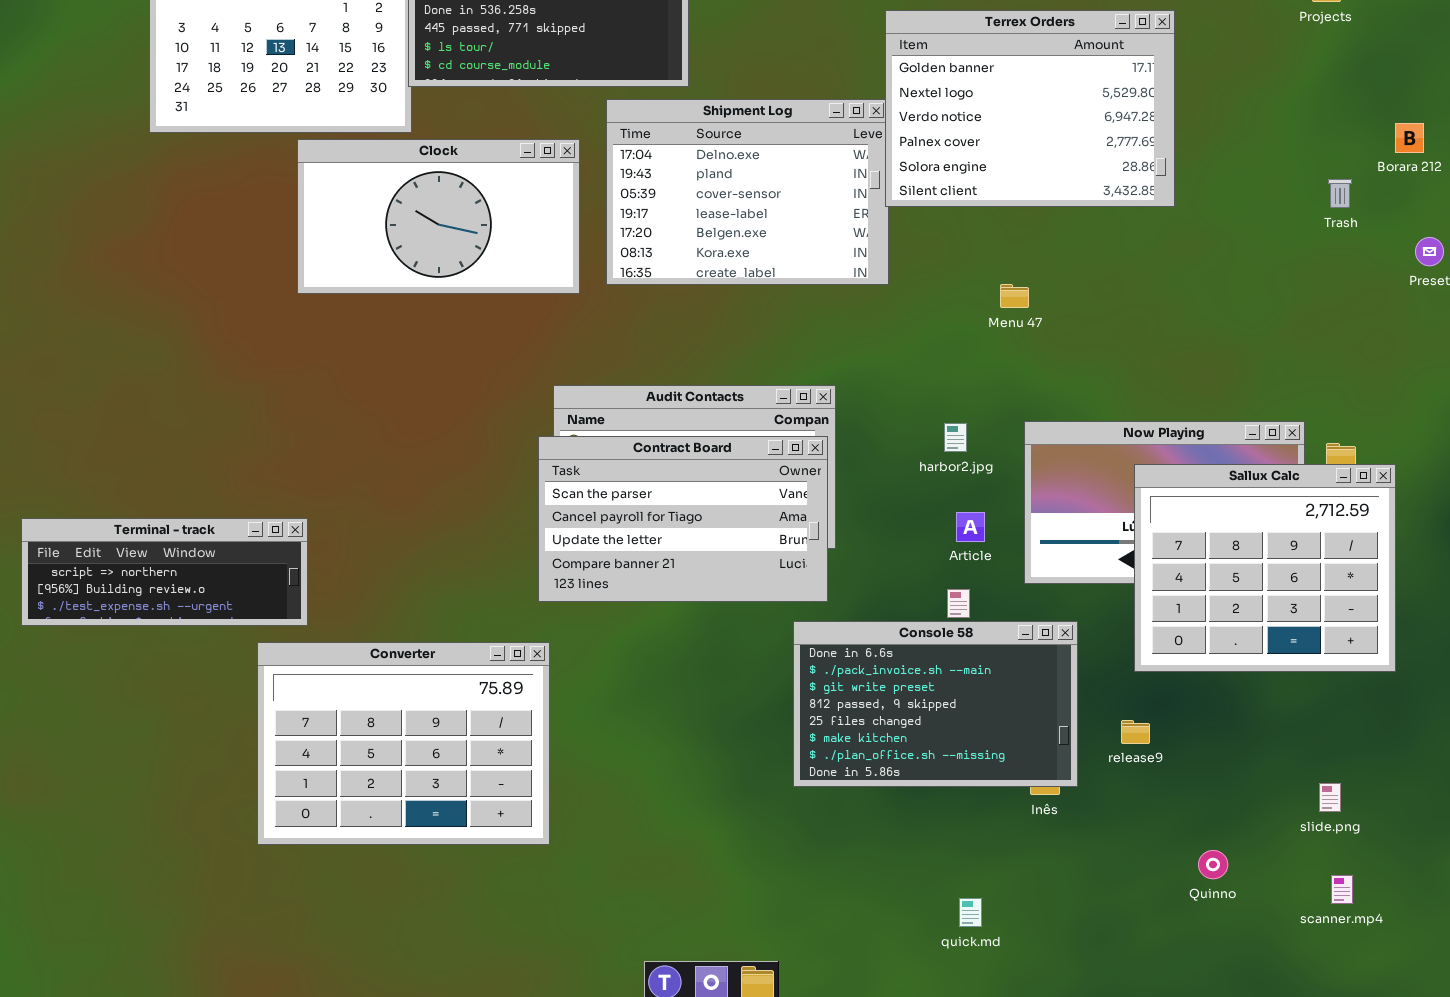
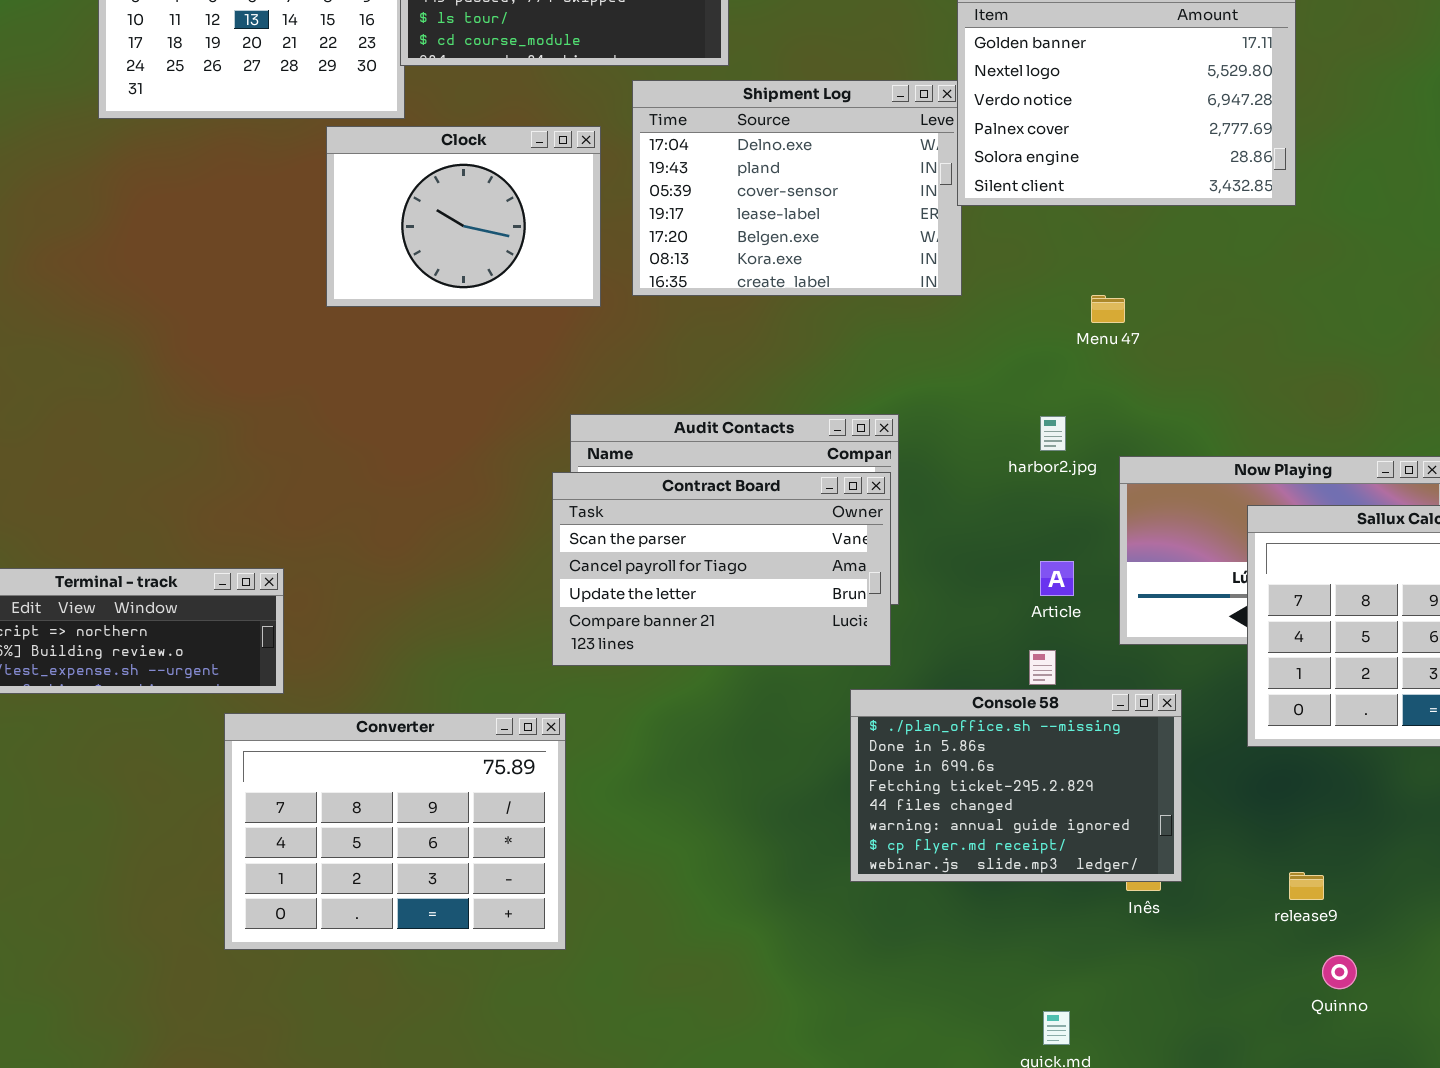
Clock: [297,139,580,294] -> [326,126,601,307], resized
harbor2.jpg: [944,423,967,452] -> [1040,416,1066,451], moved
Console 58: [793,621,1078,787] -> [850,689,1182,882], scrolled down 6 rows
release9: [1121,720,1150,744] -> [1289,872,1324,900], moved

